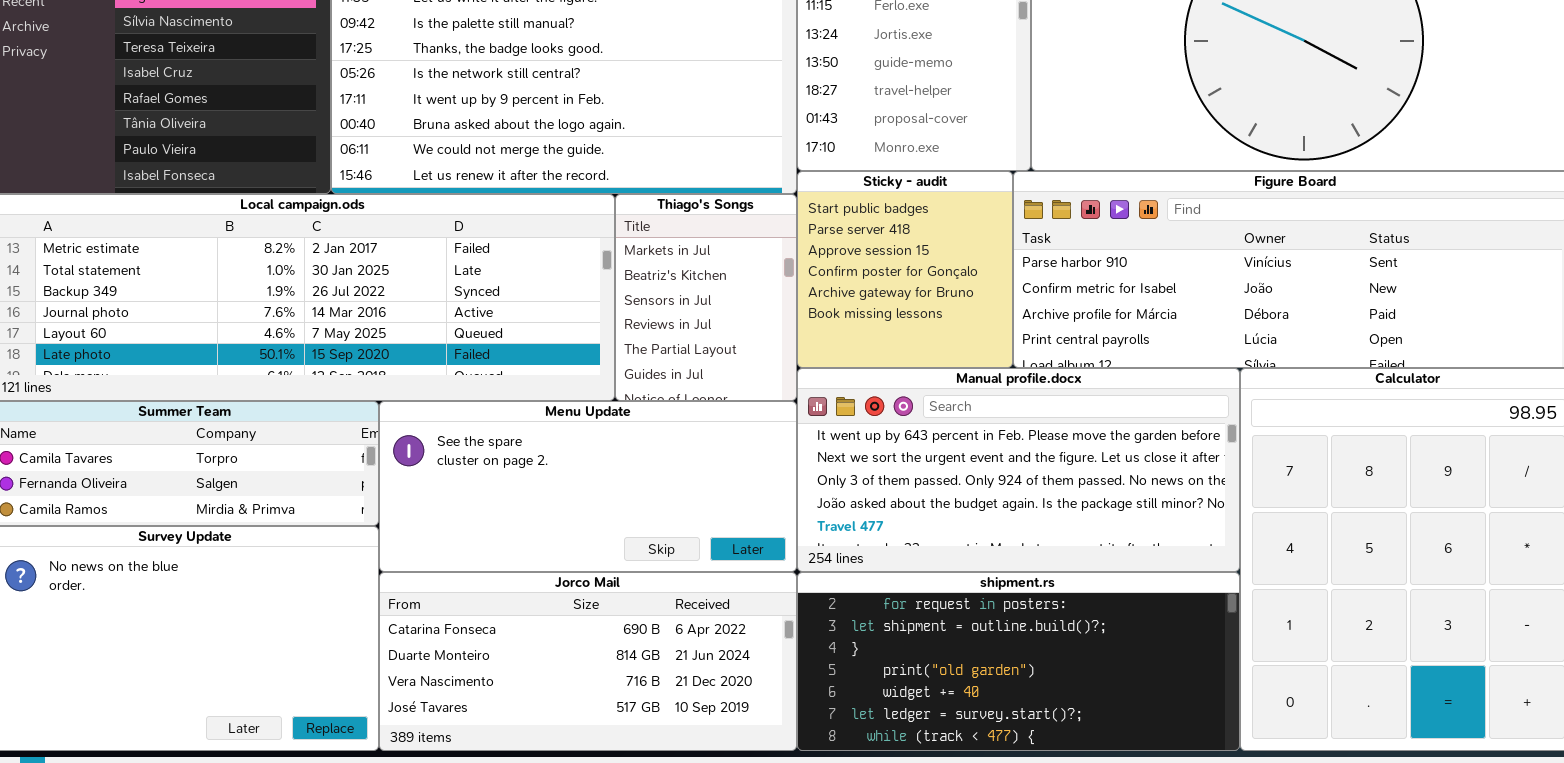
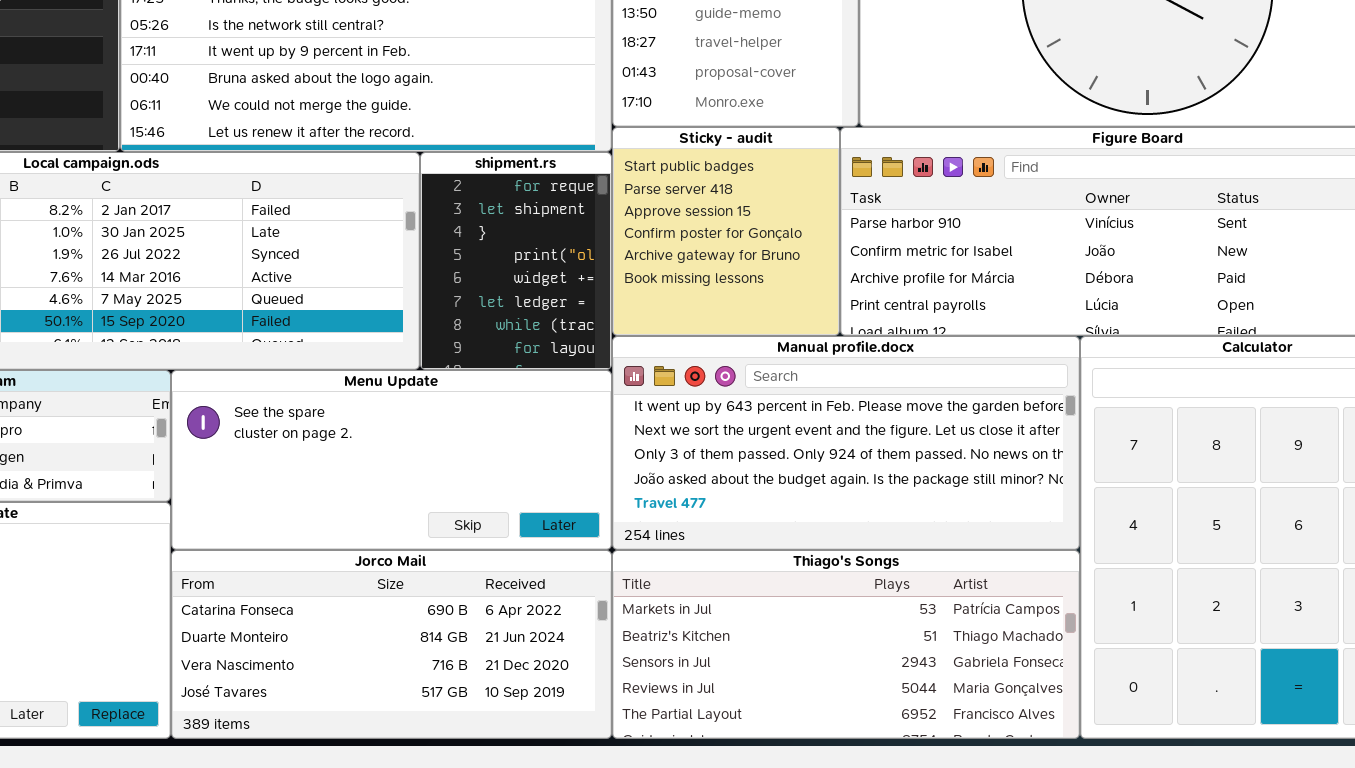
Thiago's Songs: [615,194,797,401] -> [612,550,1080,739], moved, resized
shipment.rs: [797,572,1240,751] -> [420,152,612,370], moved, resized

